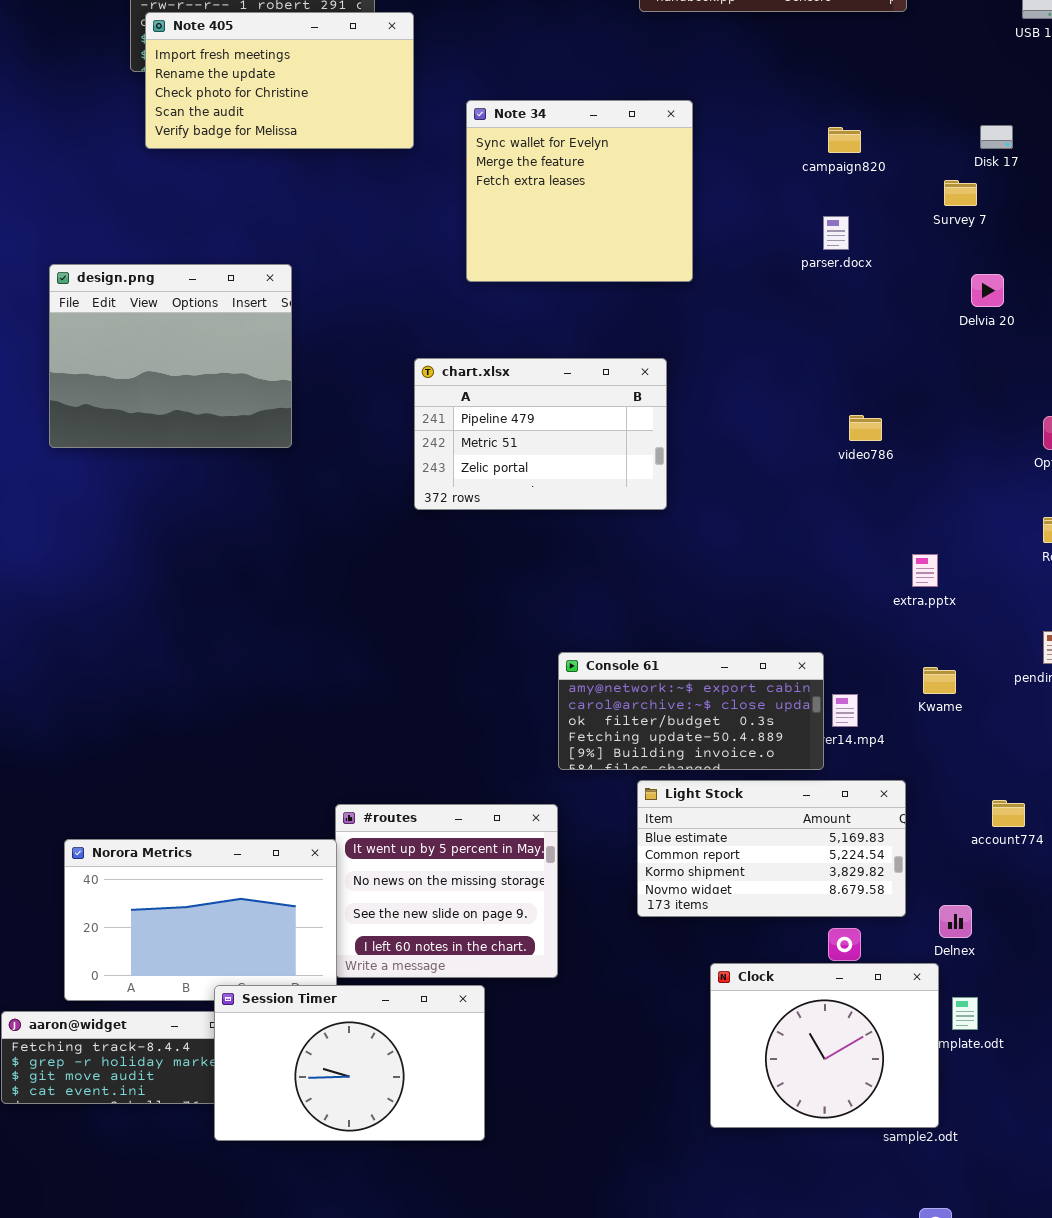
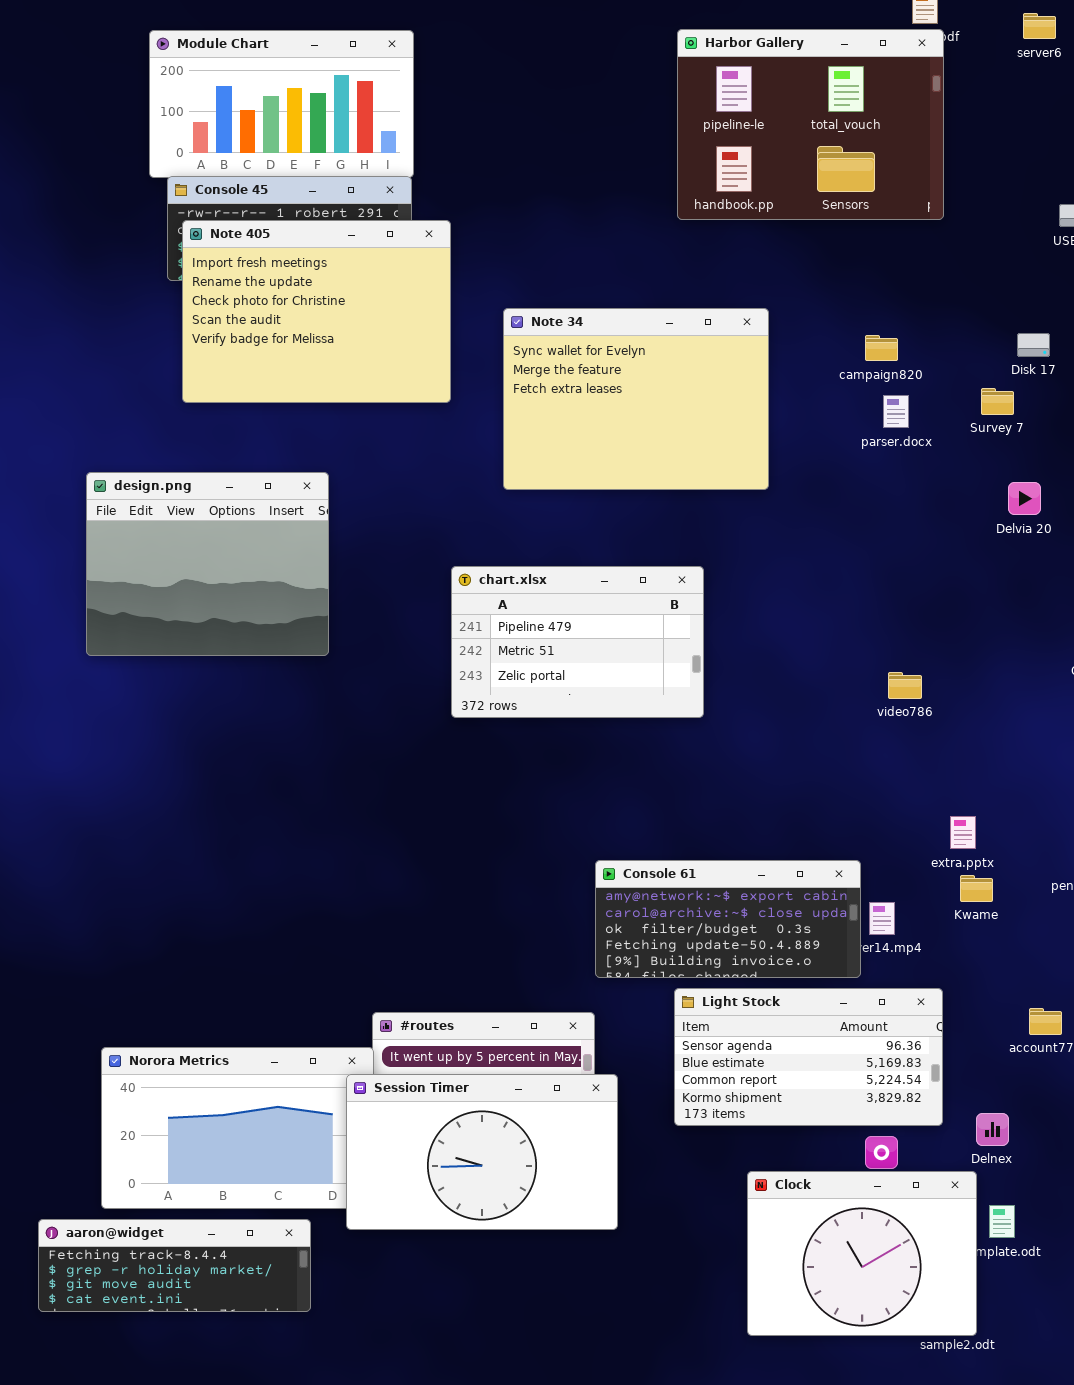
Note 405: [145,12,414,149] -> [182,220,451,403], resized
Note 34: [466,100,693,282] -> [503,308,769,490], resized
parser.docx: [823,216,849,250] -> [883,395,909,428], moved
video786: [849,415,882,441] -> [888,672,922,699], moved
extra.pptx: [912,554,938,587] -> [950,816,976,849], moved
Light Stock: [637,780,906,917] -> [674,988,943,1126], scrolled up 1 row
Session Timer: [214,985,485,1141] -> [346,1074,618,1230], moved

